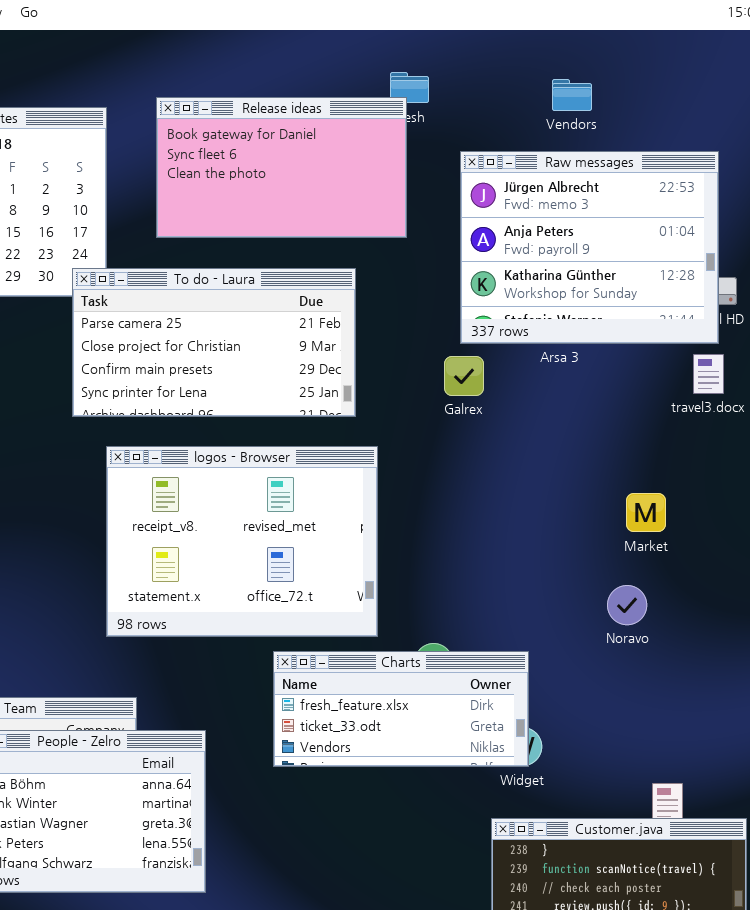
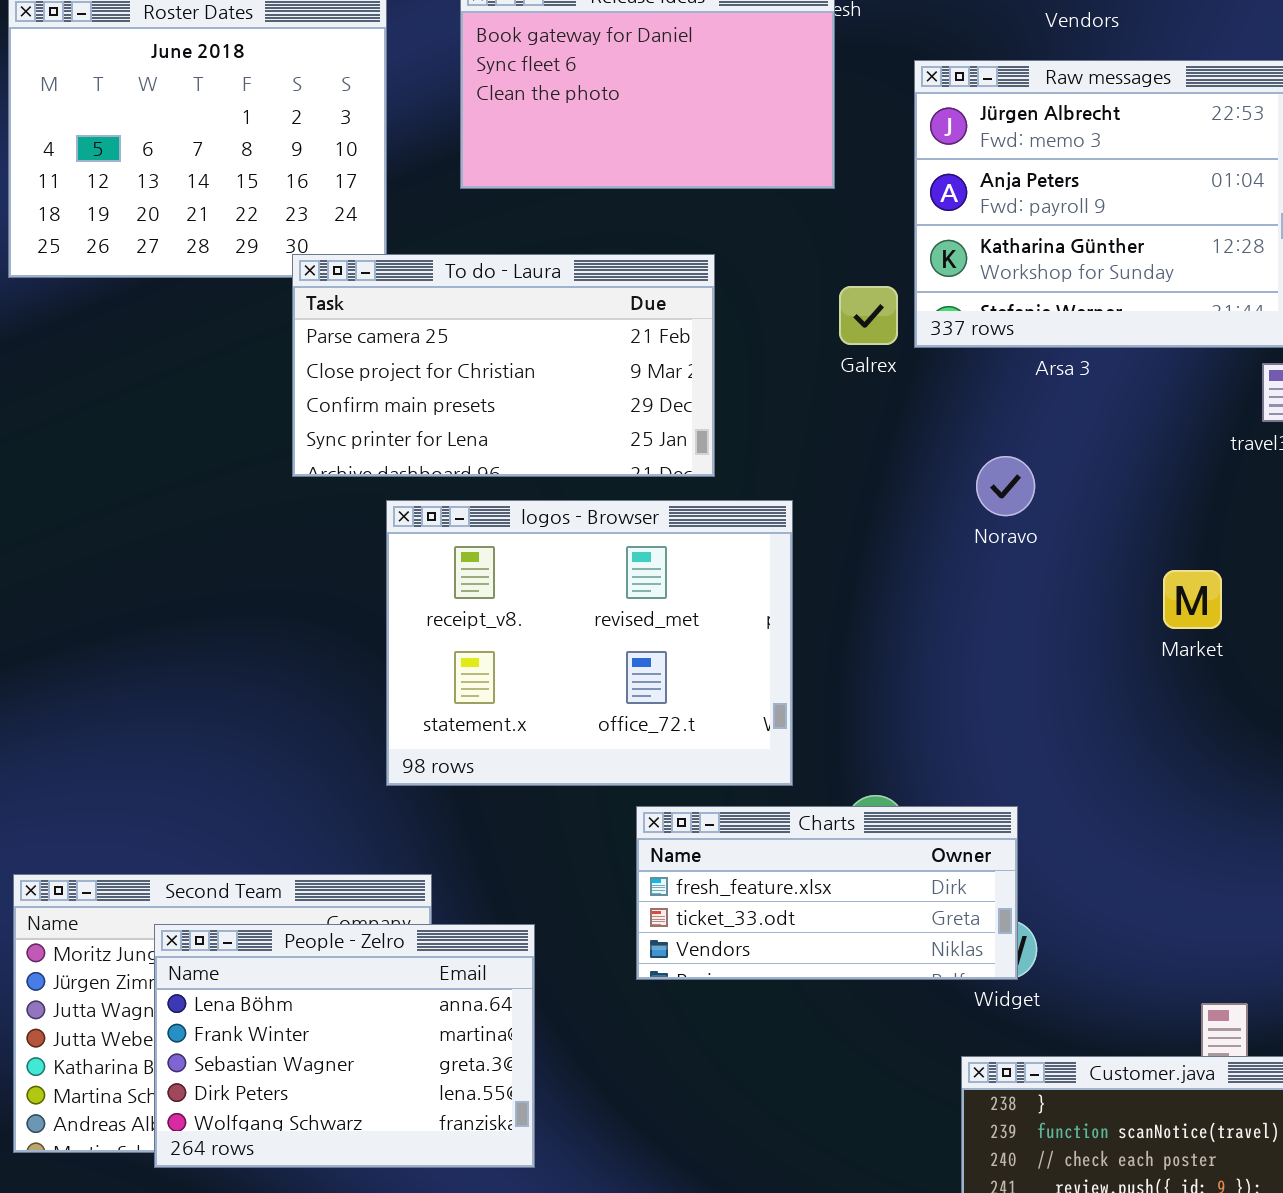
To do - Laura: [72,268,356,417] -> [292,254,715,477], moved
Galrex: [444,356,484,396] -> [839,286,898,345], moved
Noravo: [607,585,647,625] -> [976,456,1035,516], moved

